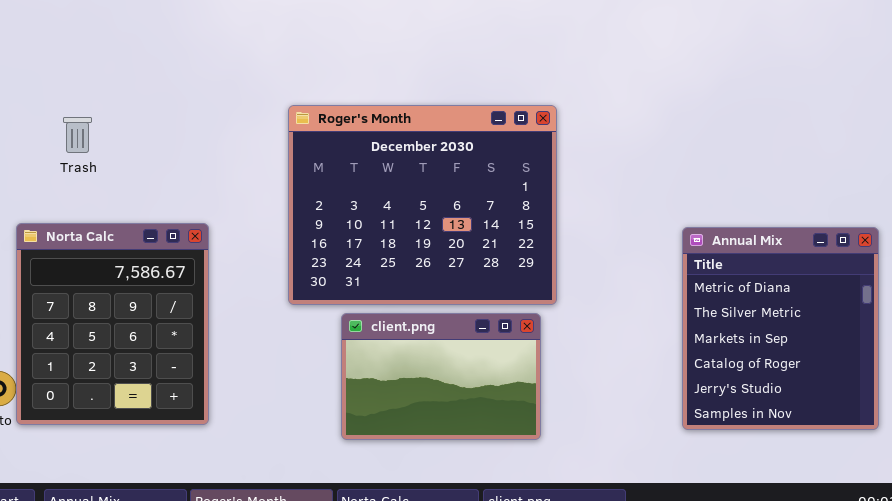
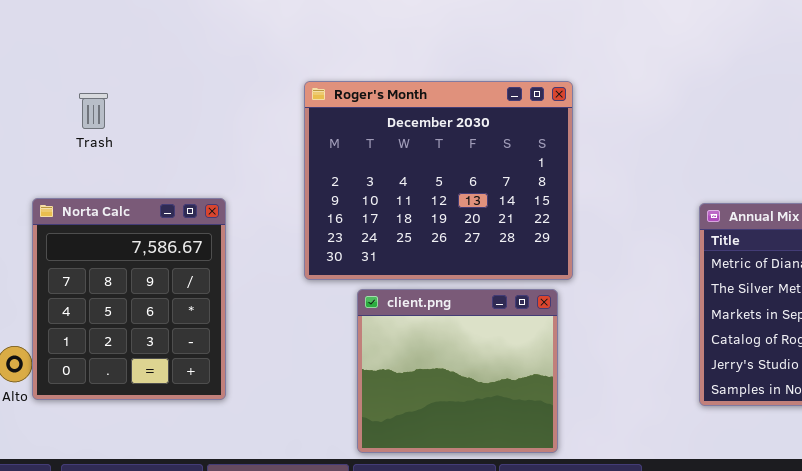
client.png: [341,313,541,440] -> [357,289,558,453], resized

